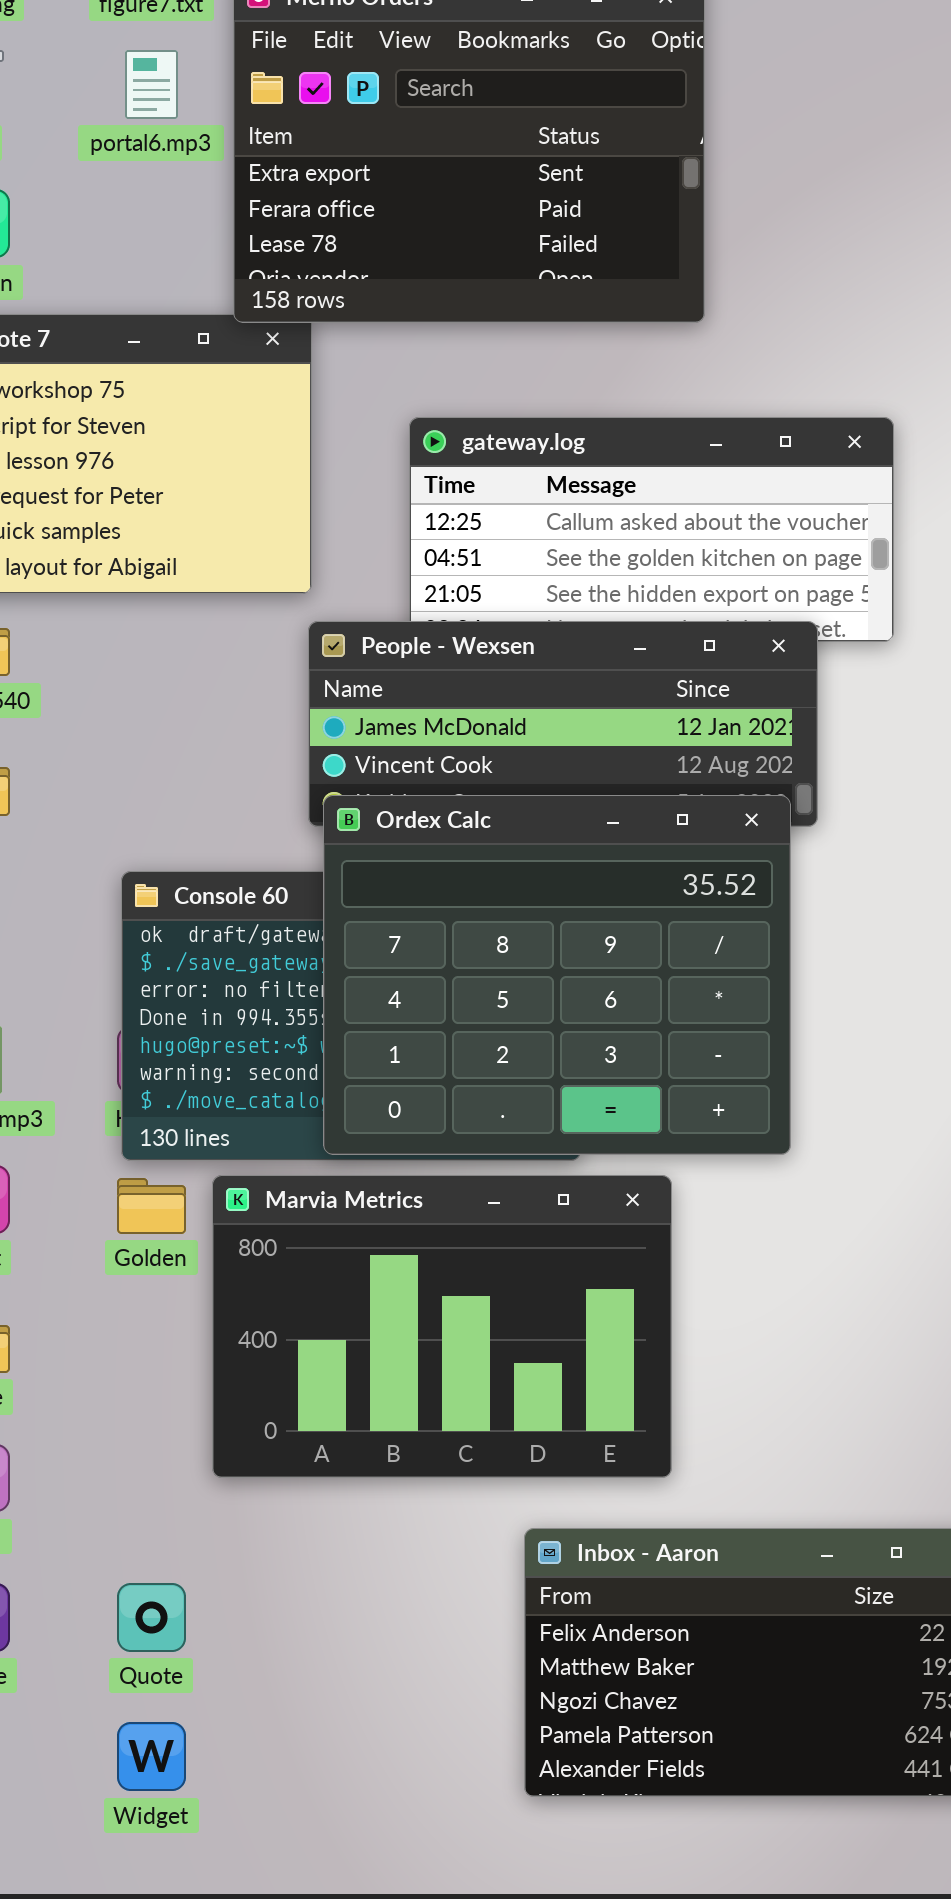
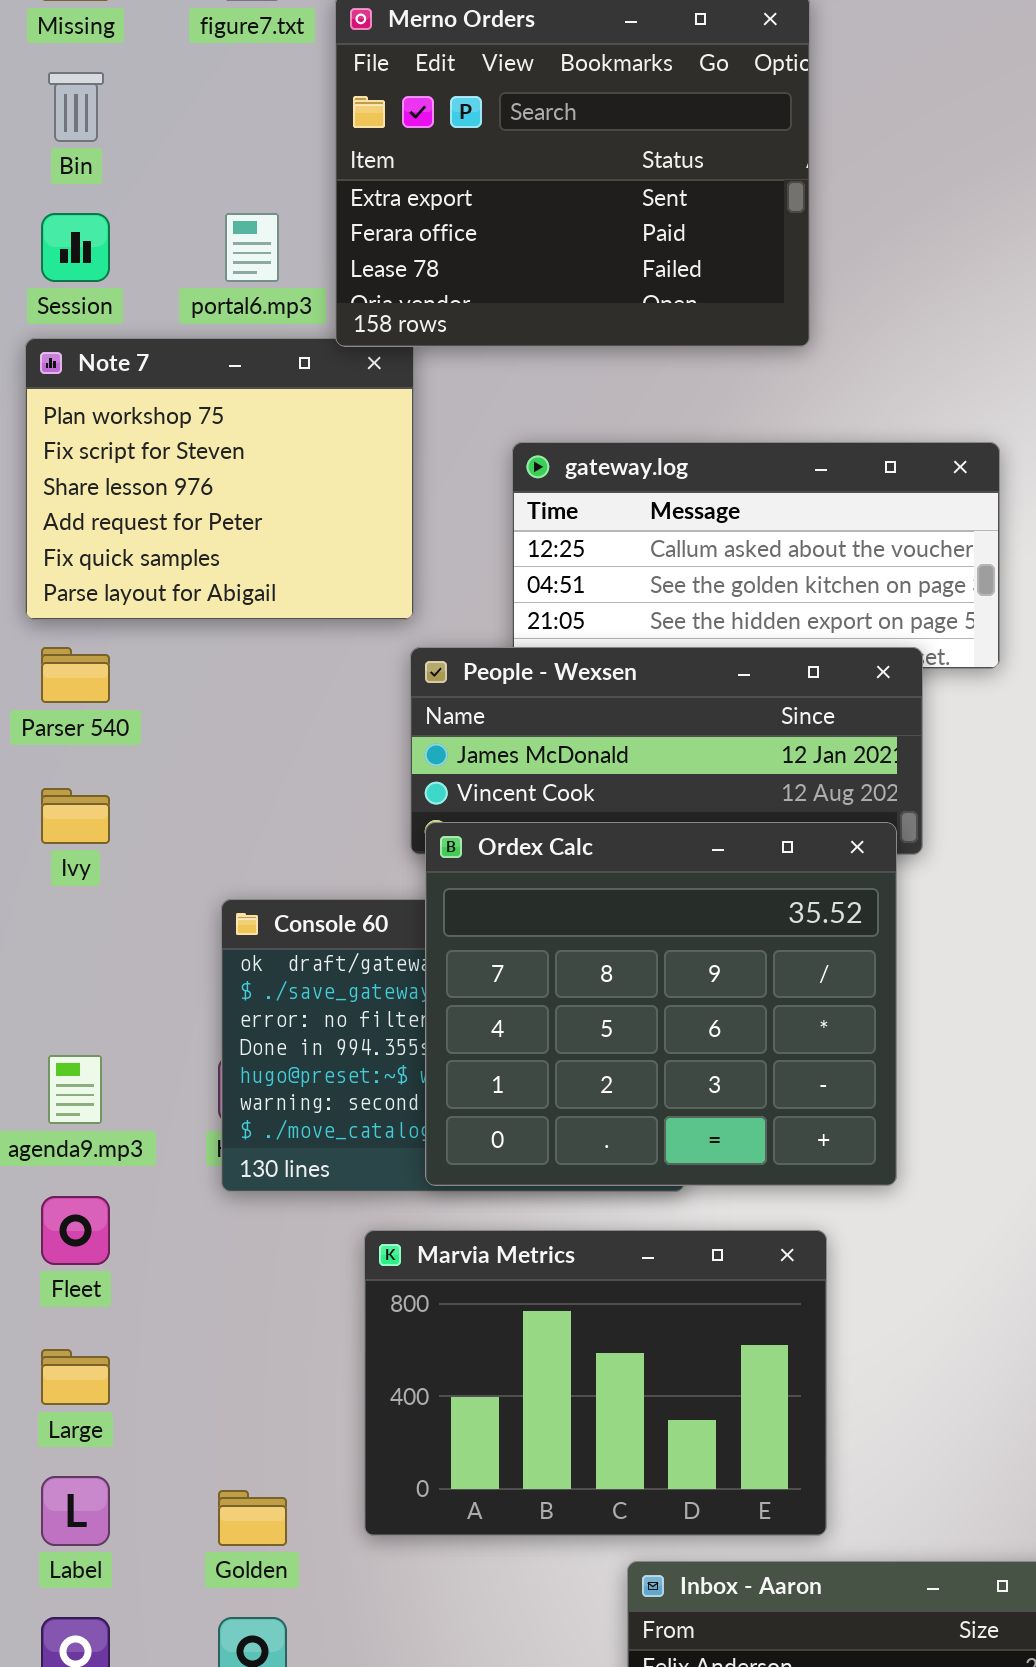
portal6.mp3: [125,50,178,119] -> [225,213,279,282], moved
Marvia Metrics: [212,1175,672,1478] -> [364,1230,827,1536], moved
Golden: [117,1178,186,1234] -> [218,1490,287,1546], moved

